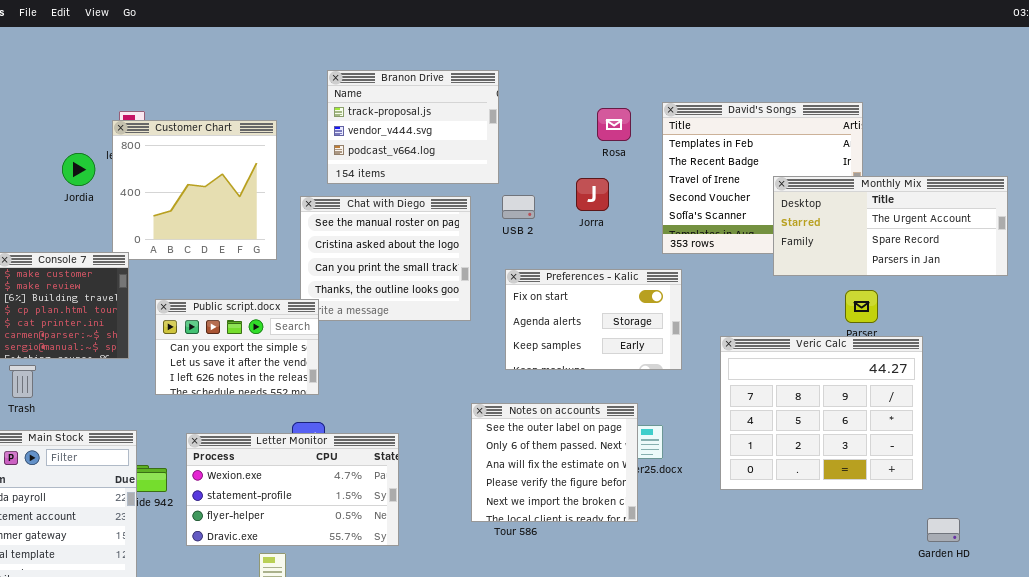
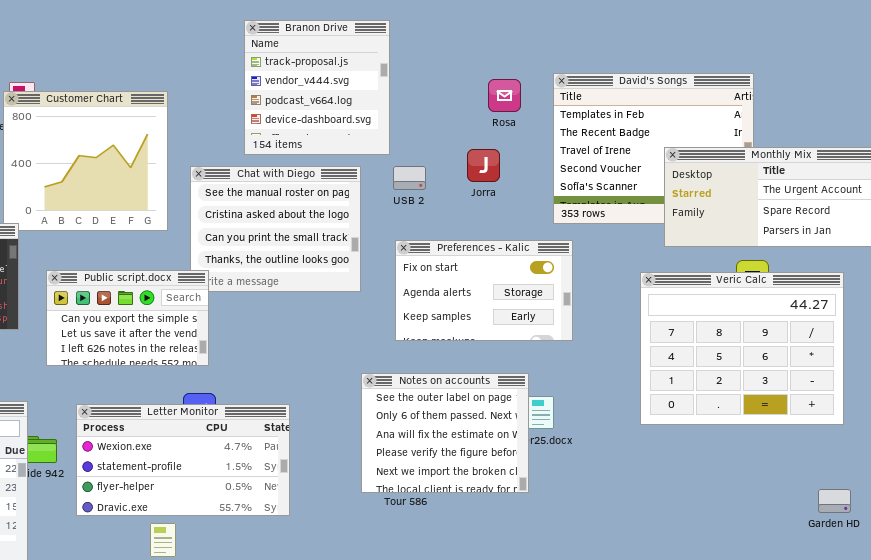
Branon Drive: [327,70,499,184] -> [244,20,390,155], resized
Veric Calc: [720,336,923,490] -> [640,272,844,425], moved

